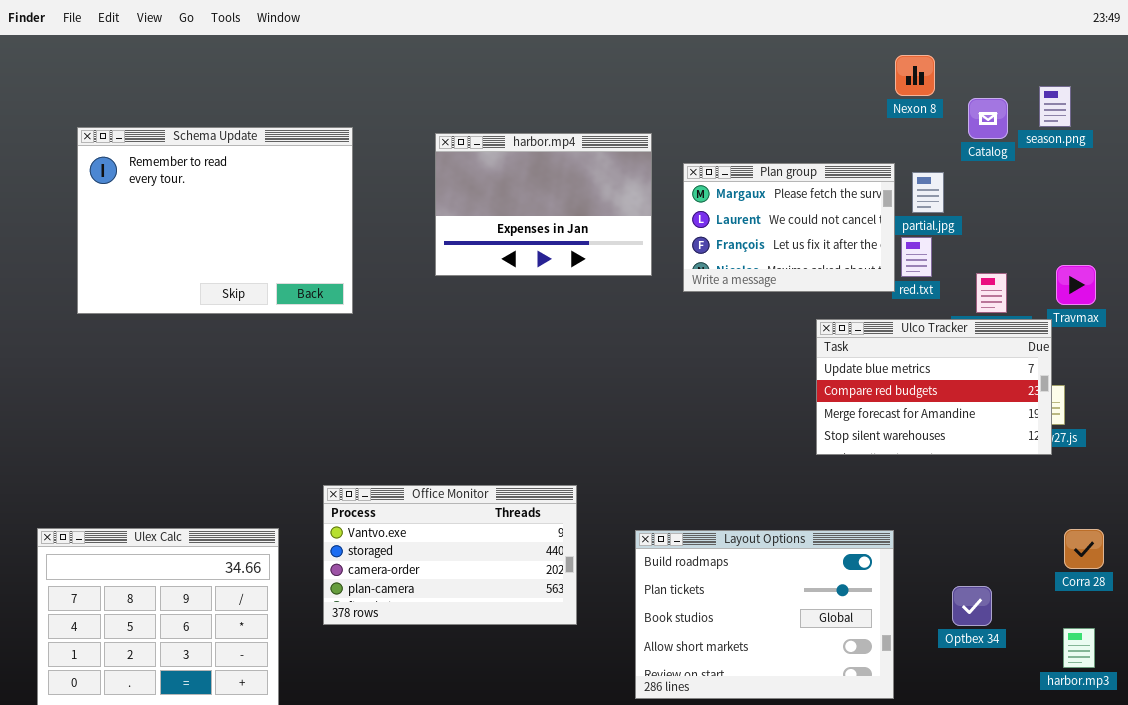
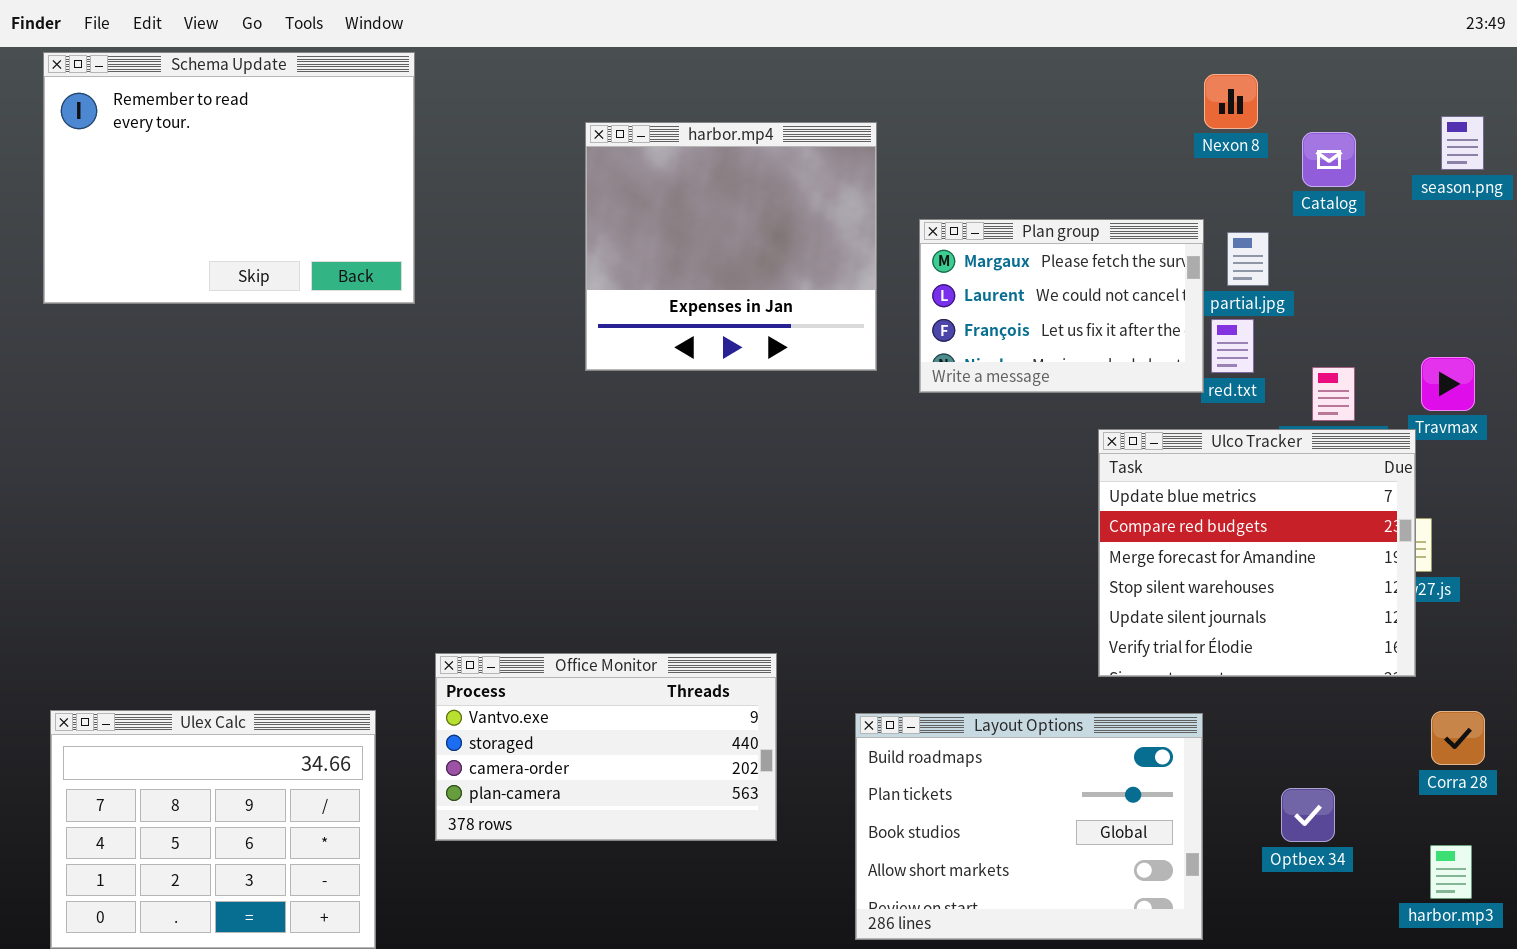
season.png: [1039,86,1071,127] -> [1441,116,1484,170], moved
Schema Update: [77,127,353,314] -> [43,52,415,304], moved
harbor.mp4: [435,133,652,276] -> [585,122,877,371], resized
Ulco Tracker: [816,319,1052,455] -> [1098,429,1416,677], resized

